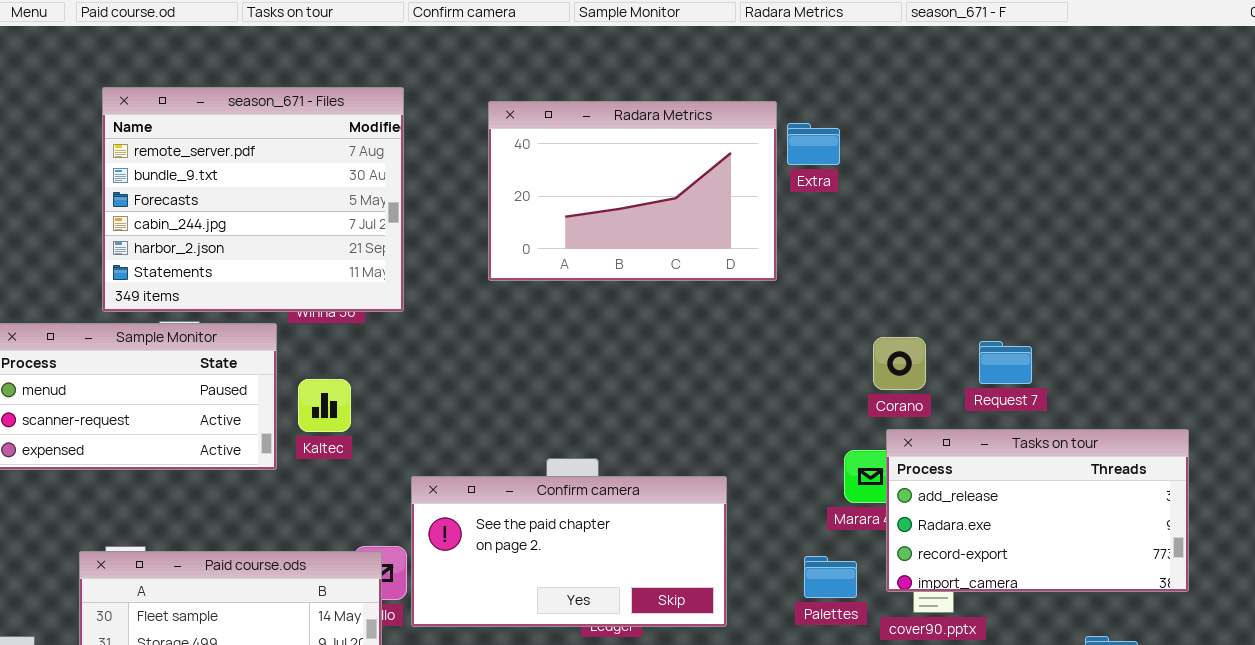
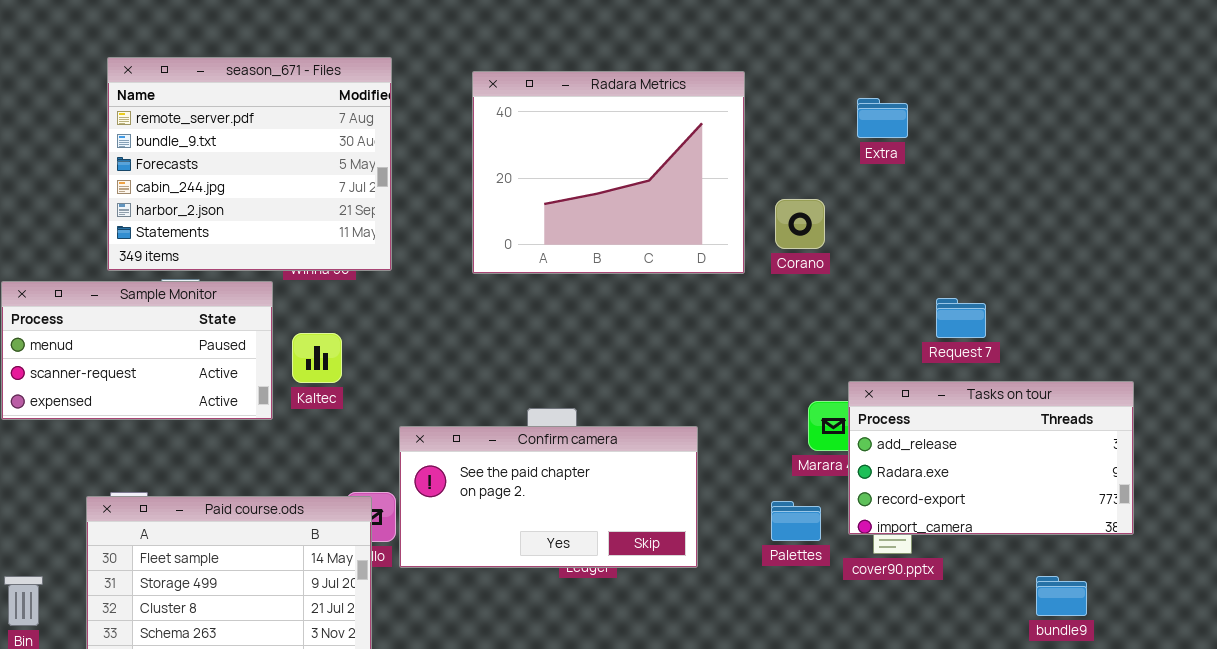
Radara Metrics: [488,101,777,281] -> [472,71,745,274], resized
Extra: [787,123,840,165] -> [857,98,908,138], moved
Corano: [873,337,926,390] -> [775,199,825,249], moved

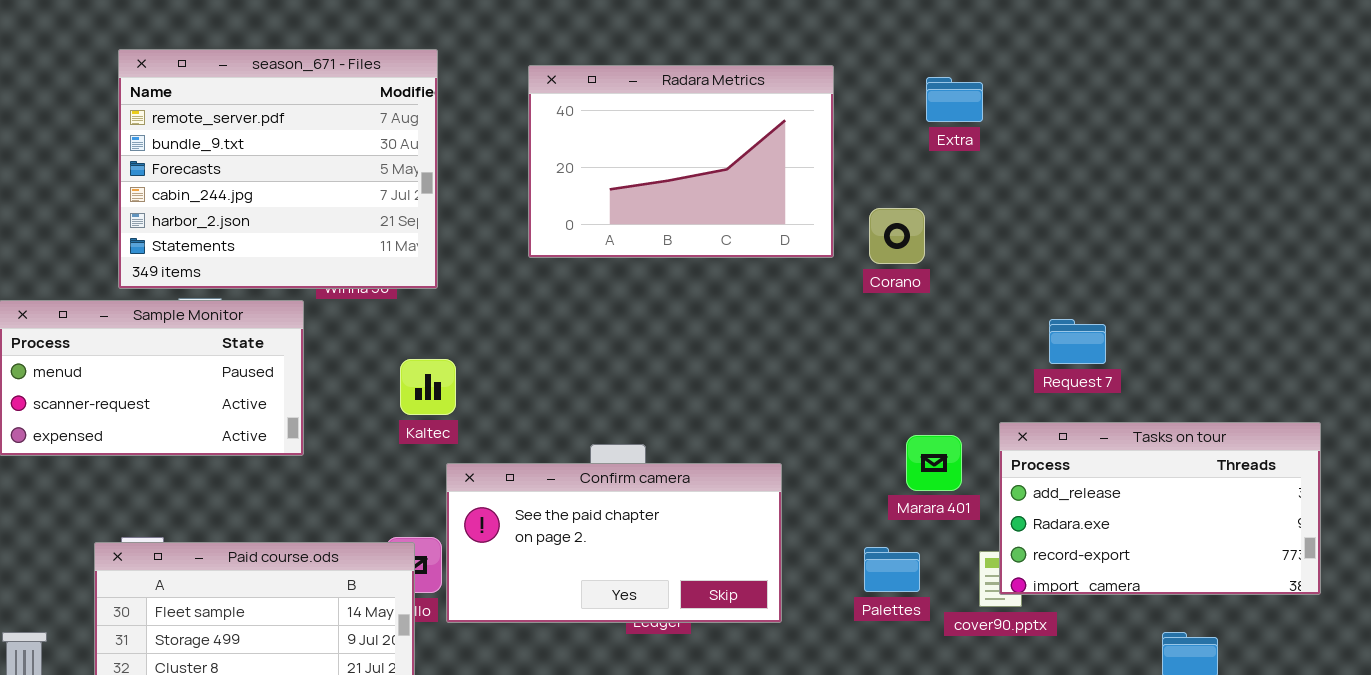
Radara Metrics: [472,71,745,274] -> [528,65,834,258], resized
Extra: [857,98,908,138] -> [926,77,983,122], moved
Kaltec: [292,333,342,383] -> [400,359,456,415], moved
Tasks on tour: [848,381,1134,535] -> [999,422,1321,595], moved

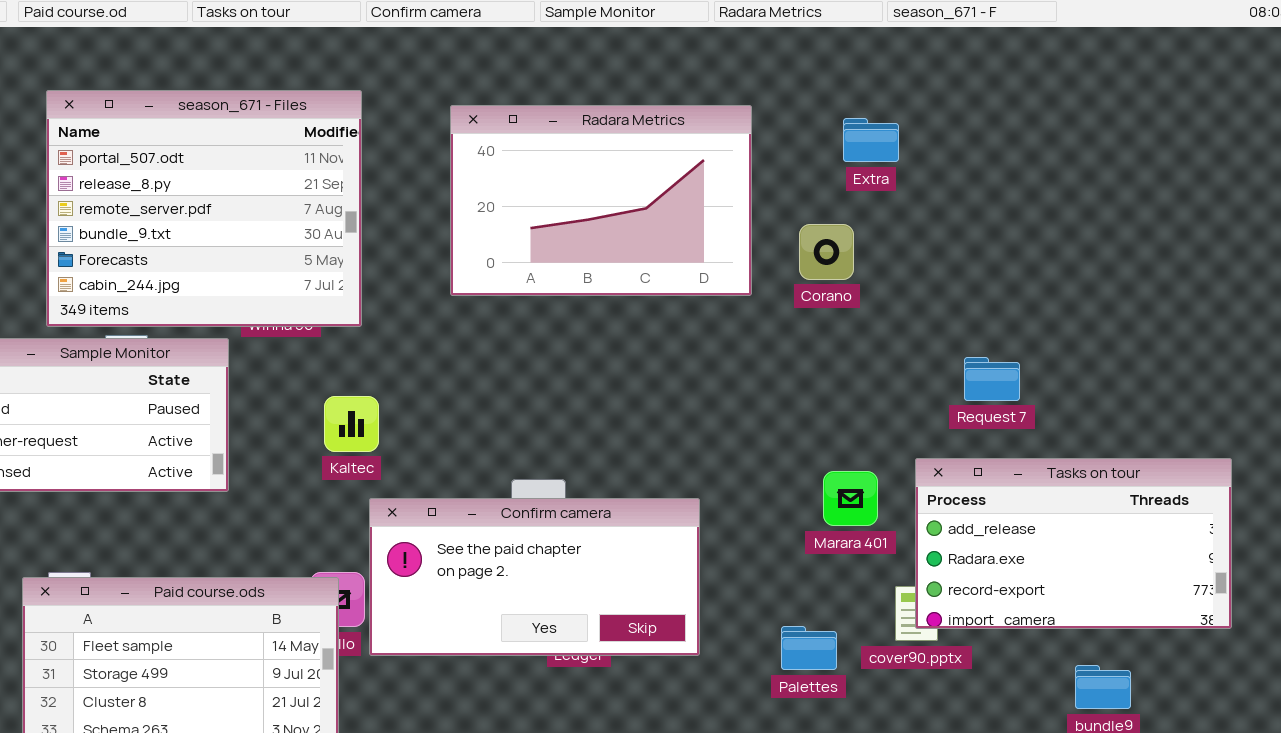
season_671 - Files: [118,49,438,289] -> [46,90,362,327], scrolled up 2 rows
Corano: [869,208,925,264] -> [799,224,854,280], moved
Palettes: [864,547,920,592] -> [781,626,837,670], moved

